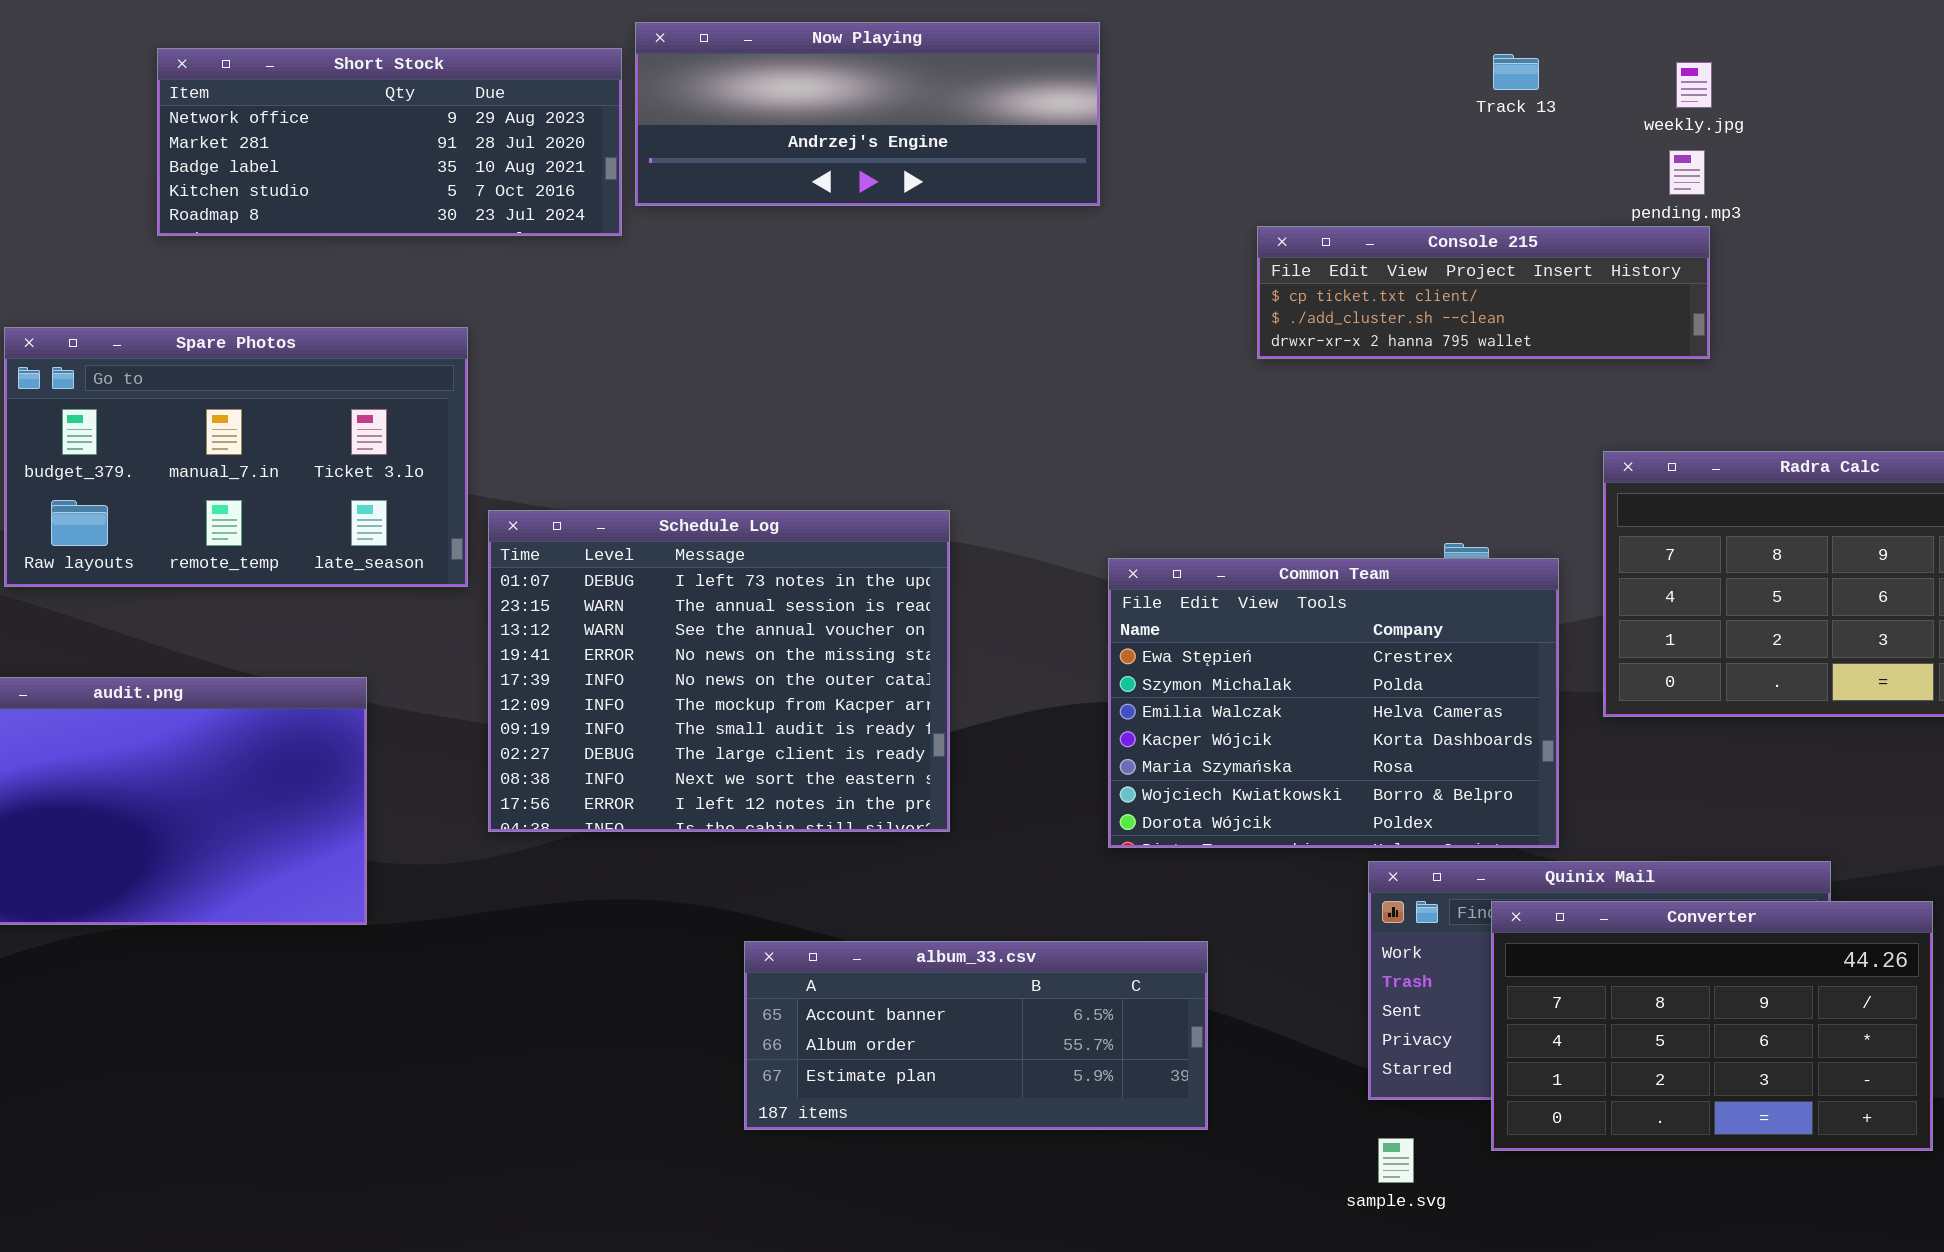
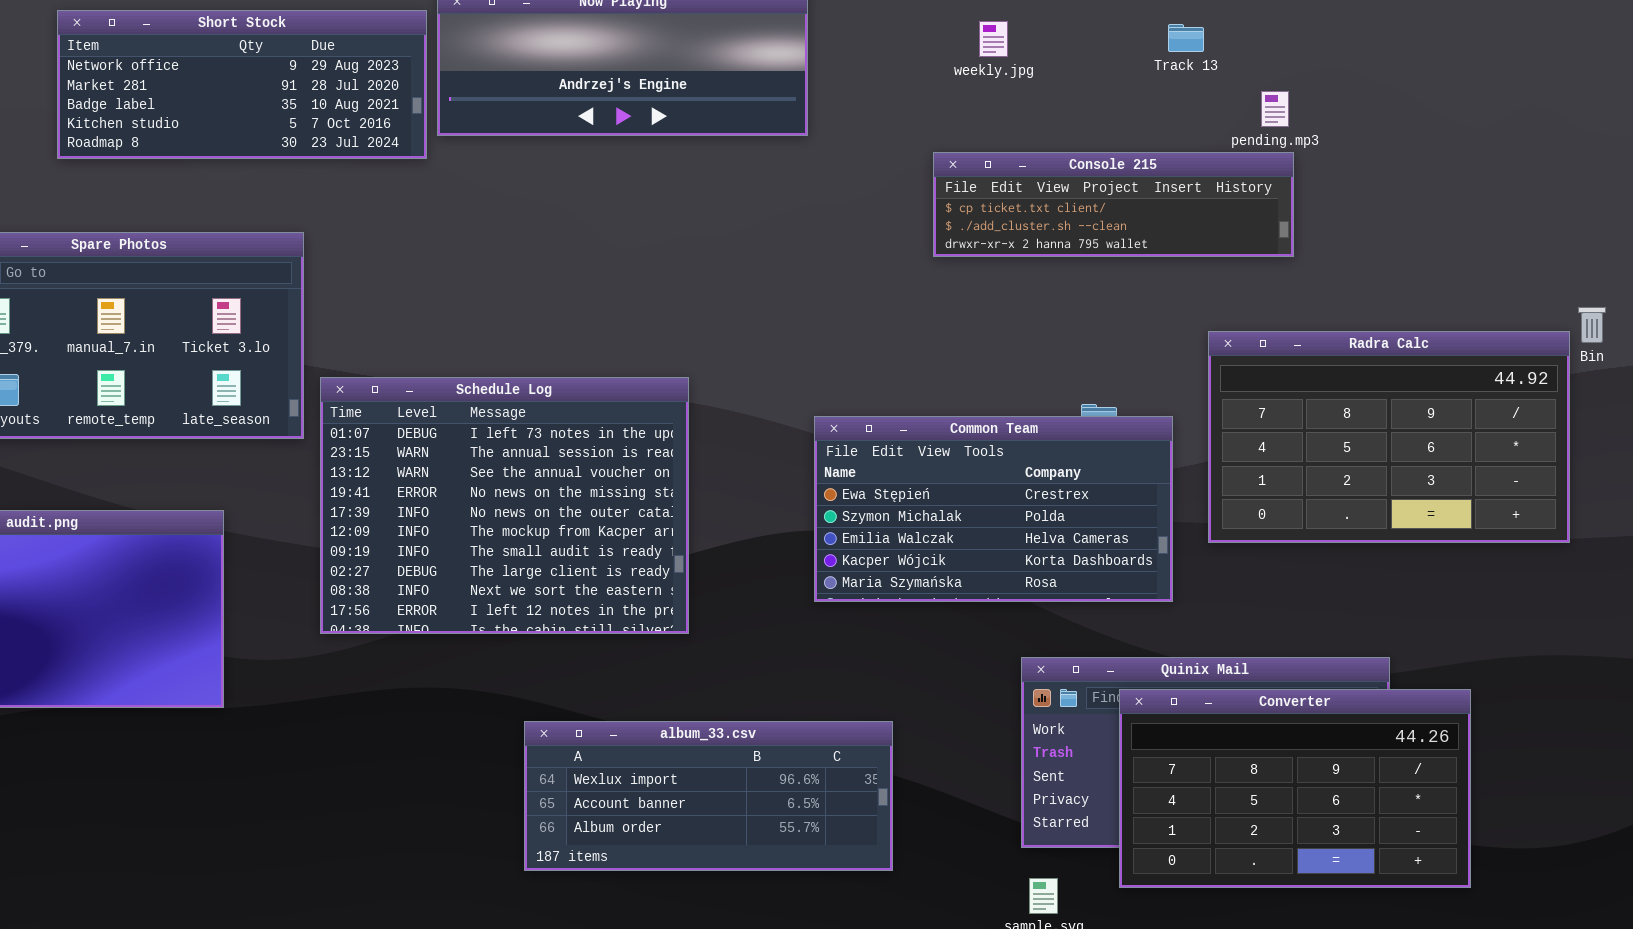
Track 13: [1493,54,1539,90] -> [1168,24,1204,52], moved
weekly.jpg: [1676,62,1712,108] -> [979,21,1008,57], moved
Common Team: [1108,558,1559,848] -> [814,416,1173,602], resized
album_33.csv: [744,941,1208,1130] -> [524,721,893,871], scrolled up 1 row

